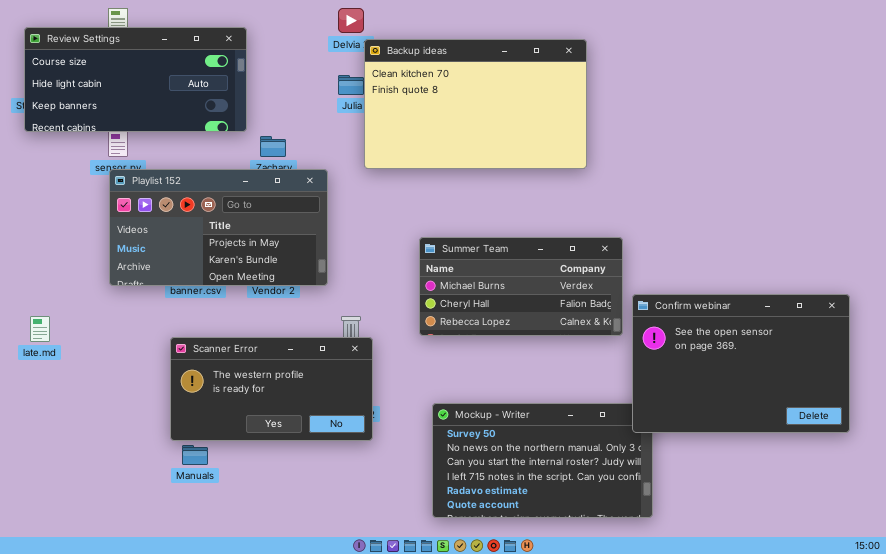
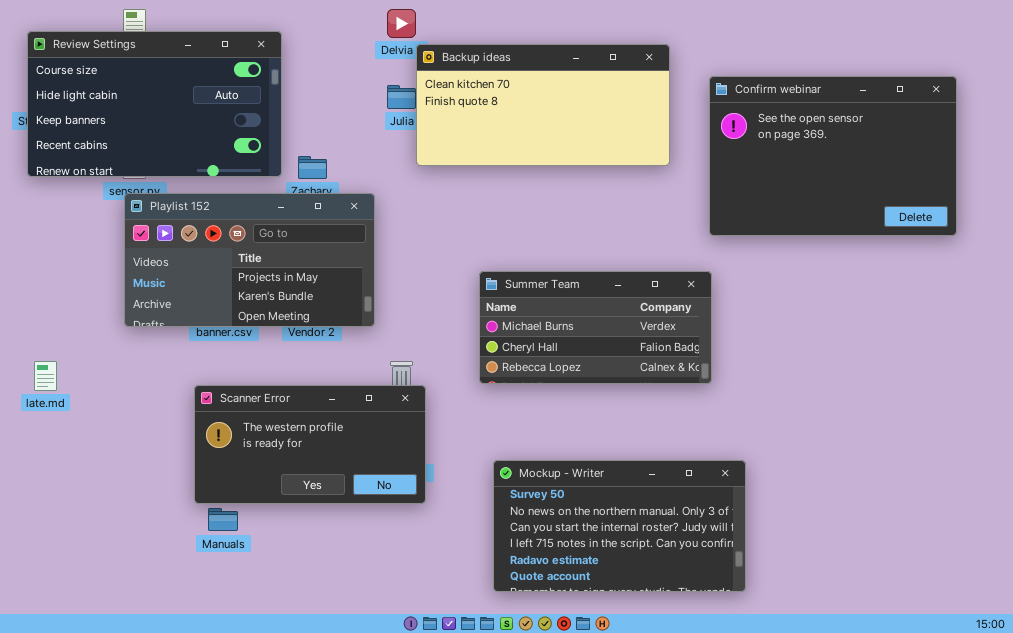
Review Settings: [24,27,247,132] -> [27,31,282,177], resized
Backup ideas: [364,39,587,169] -> [416,44,670,166], resized
Confirm webinar: [632,294,850,433] -> [709,76,957,236], moved

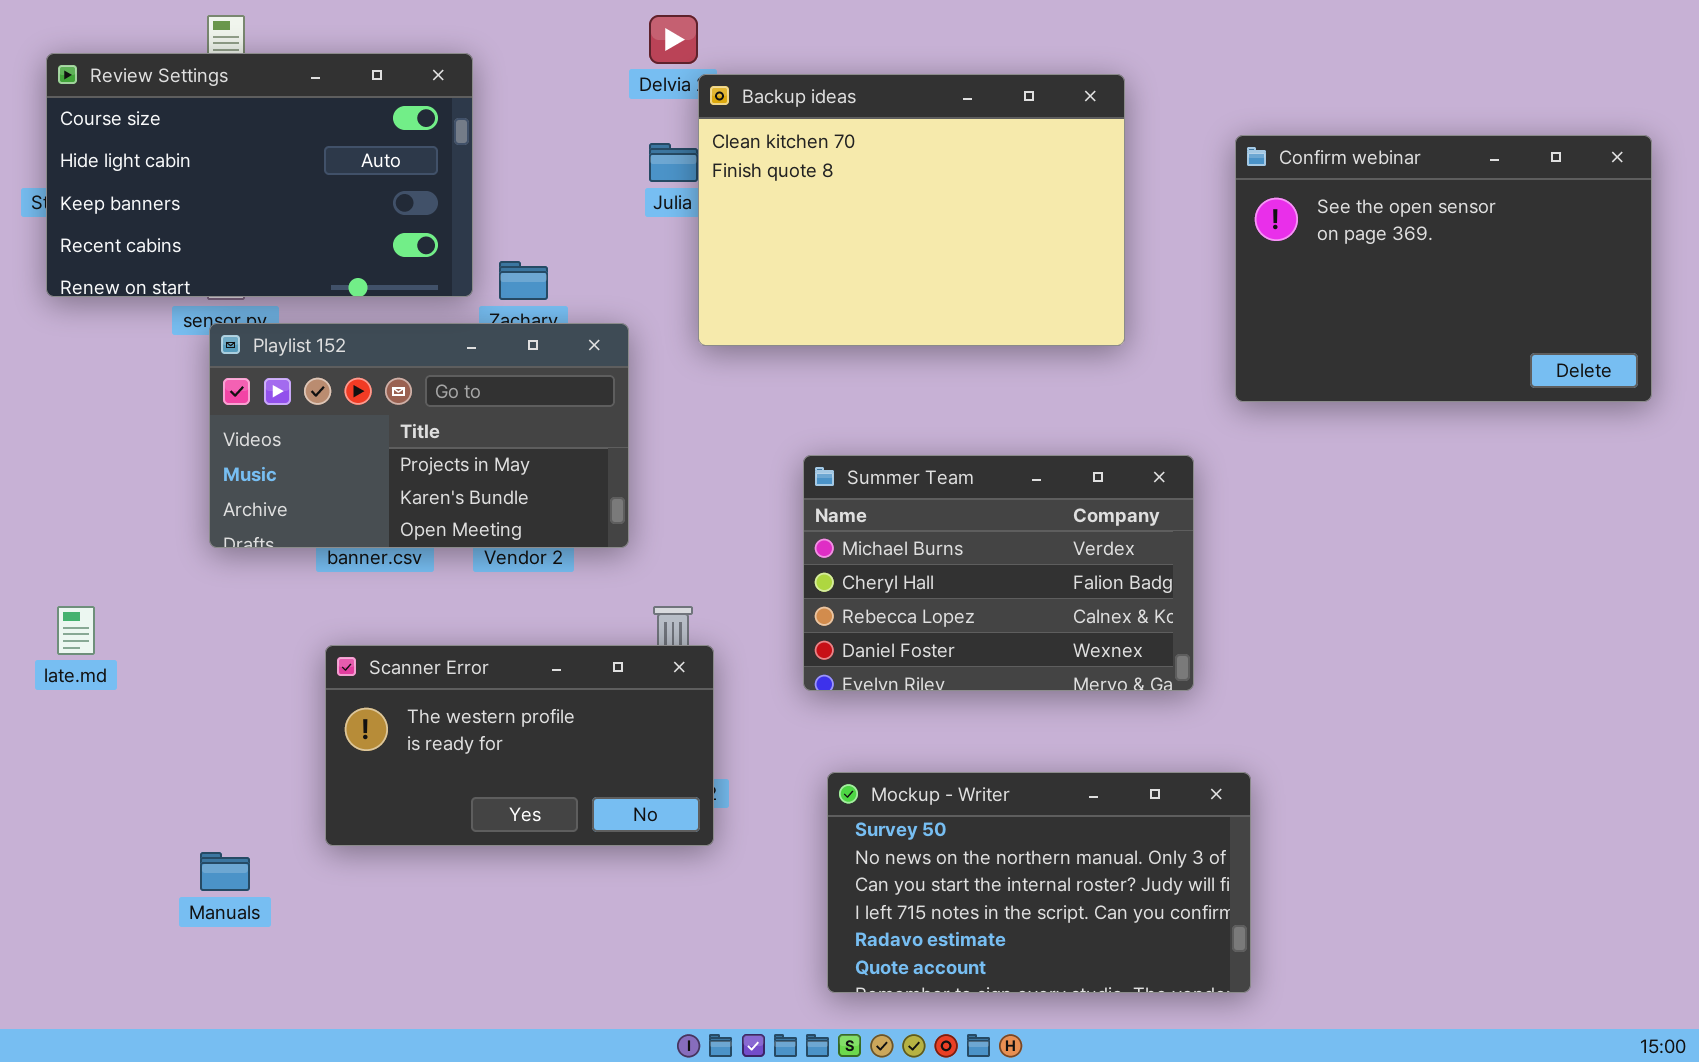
Backup ideas: [416,44,670,166] -> [698,74,1125,346], resized
Confirm webinar: [709,76,957,236] -> [1235,135,1652,402], moved
Summer Team: [479,271,712,384] -> [803,455,1194,691], resized
Manuals: [208,508,238,531] -> [200,852,250,891], moved

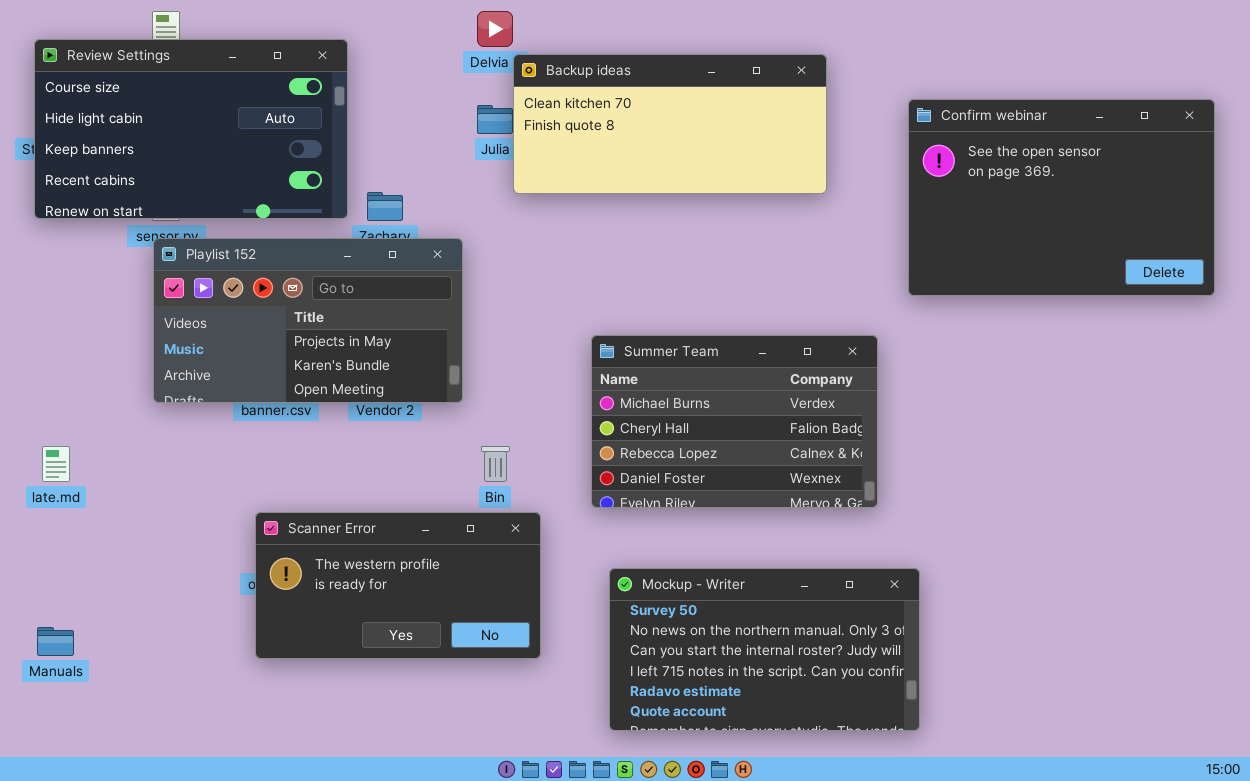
Backup ideas: [698,74,1125,346] -> [513,54,827,194], resized
Scanner Error: [325,645,714,846] -> [255,512,541,659], moved
Manuals: [200,852,250,891] -> [37,627,74,656], moved

